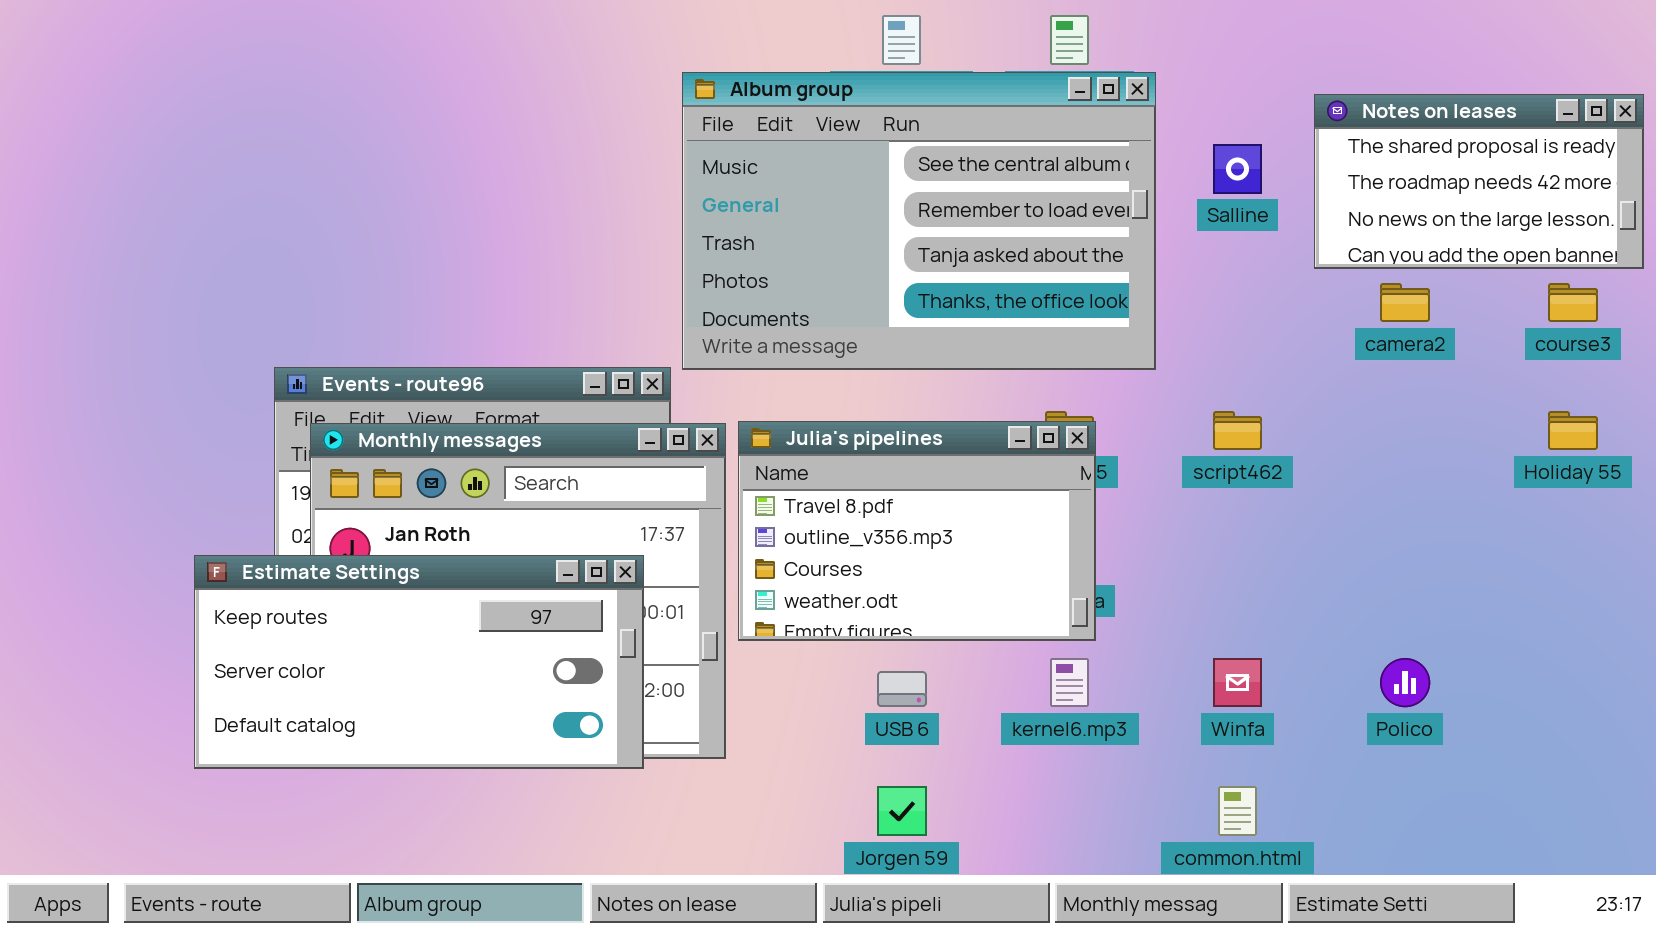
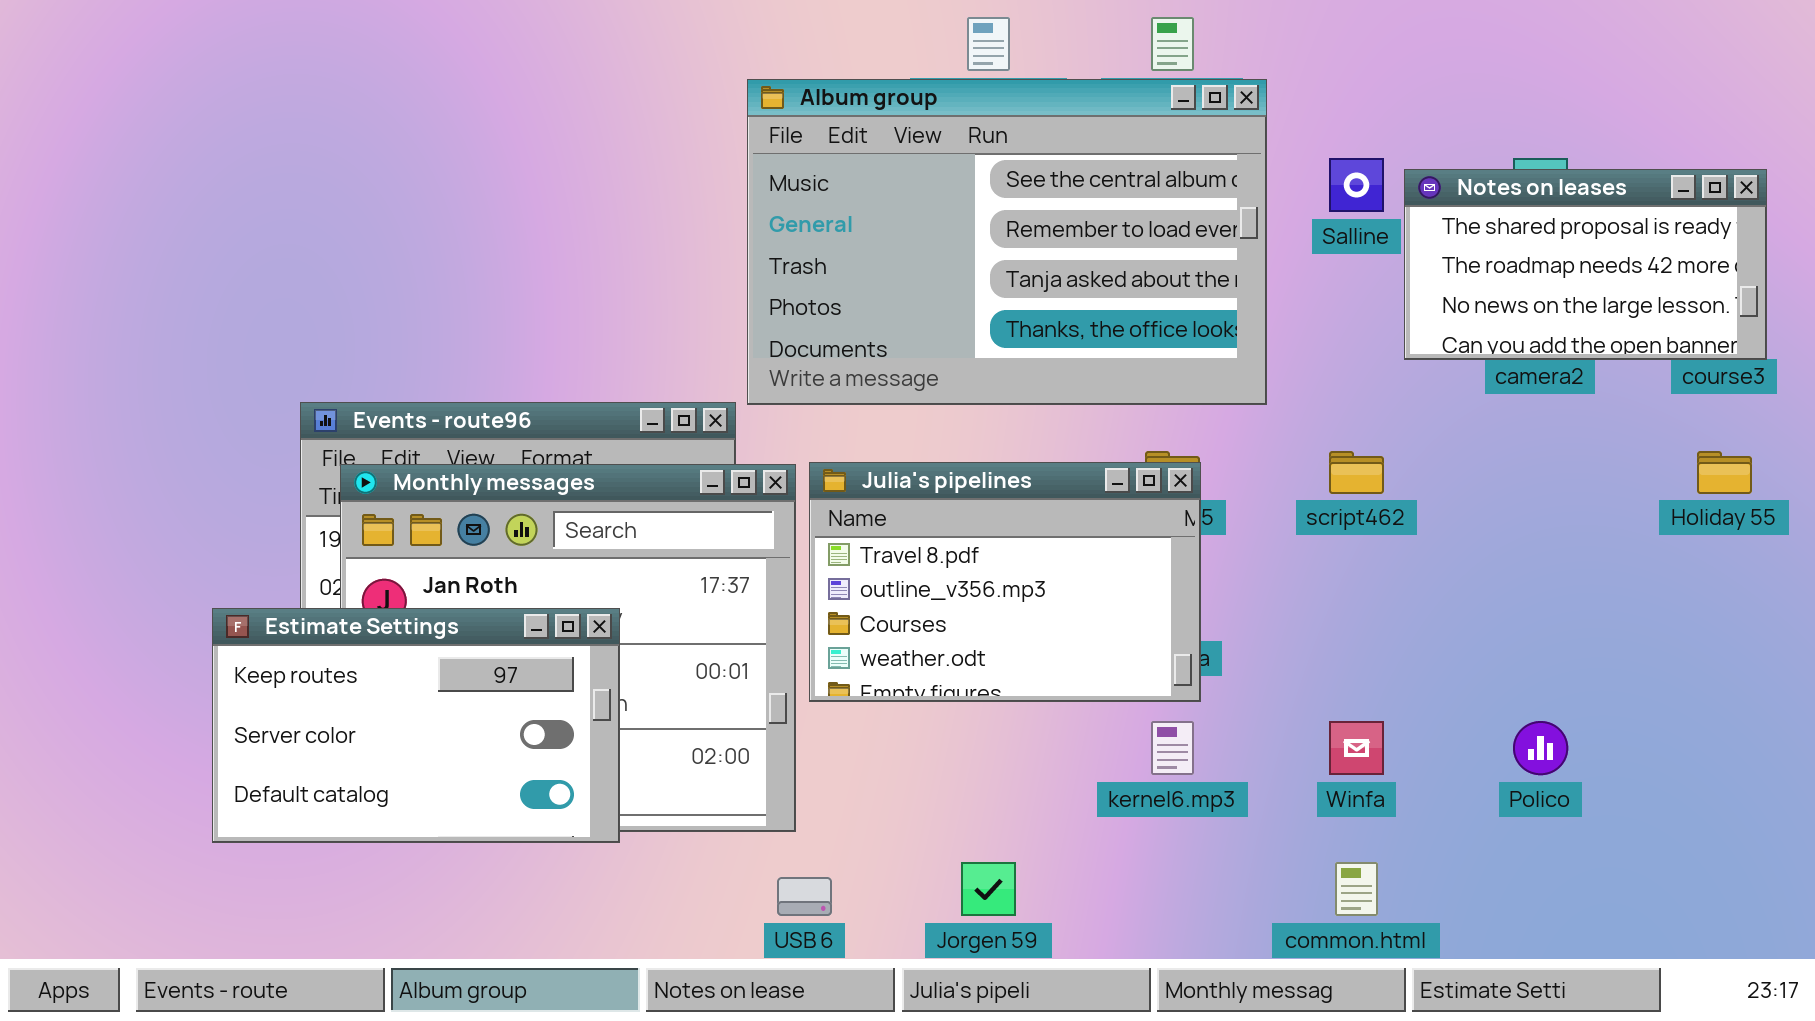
Notes on leases: [1314,94,1644,269] -> [1404,169,1767,360], moved
Estimate Settings: [194,555,644,769] -> [212,608,620,843], resized
USB 6: [877,671,927,707] -> [777,877,832,916], moved

